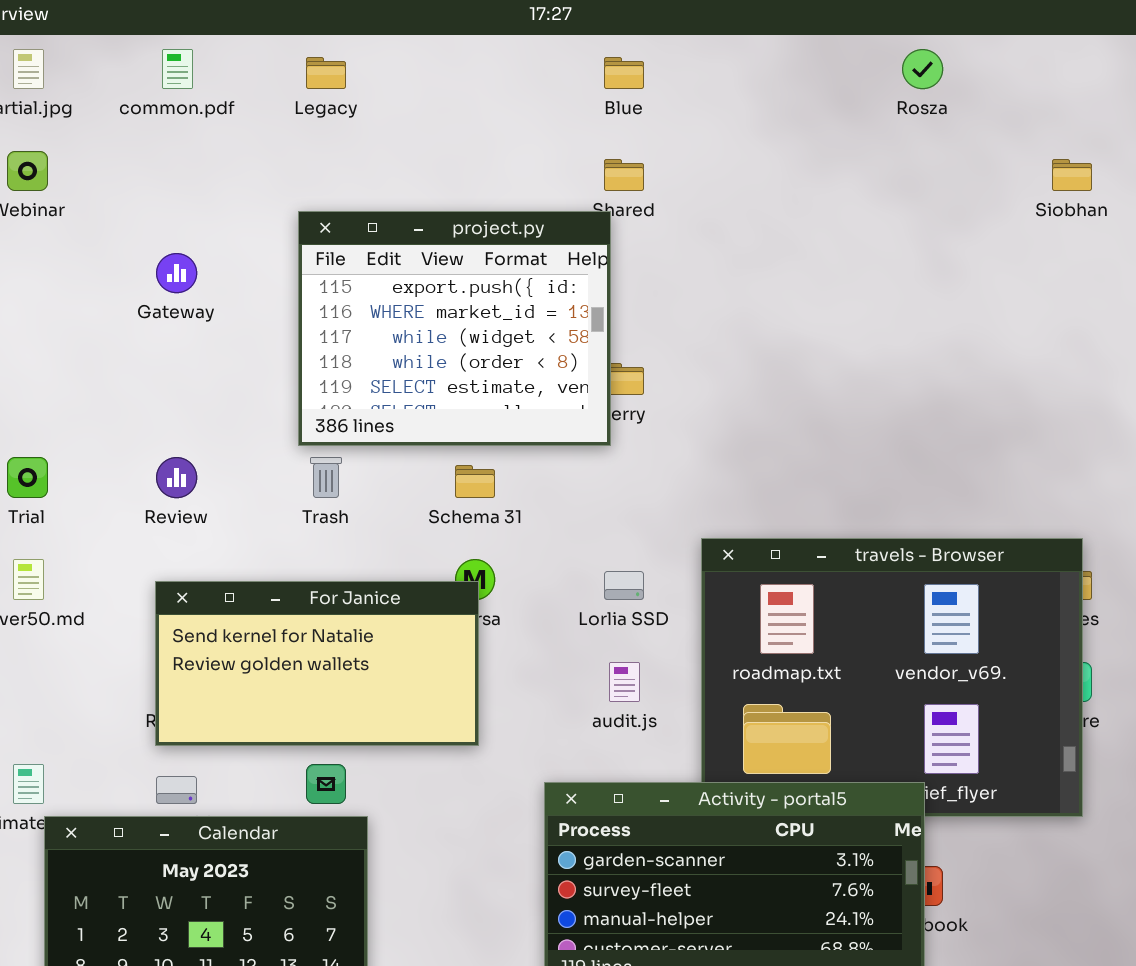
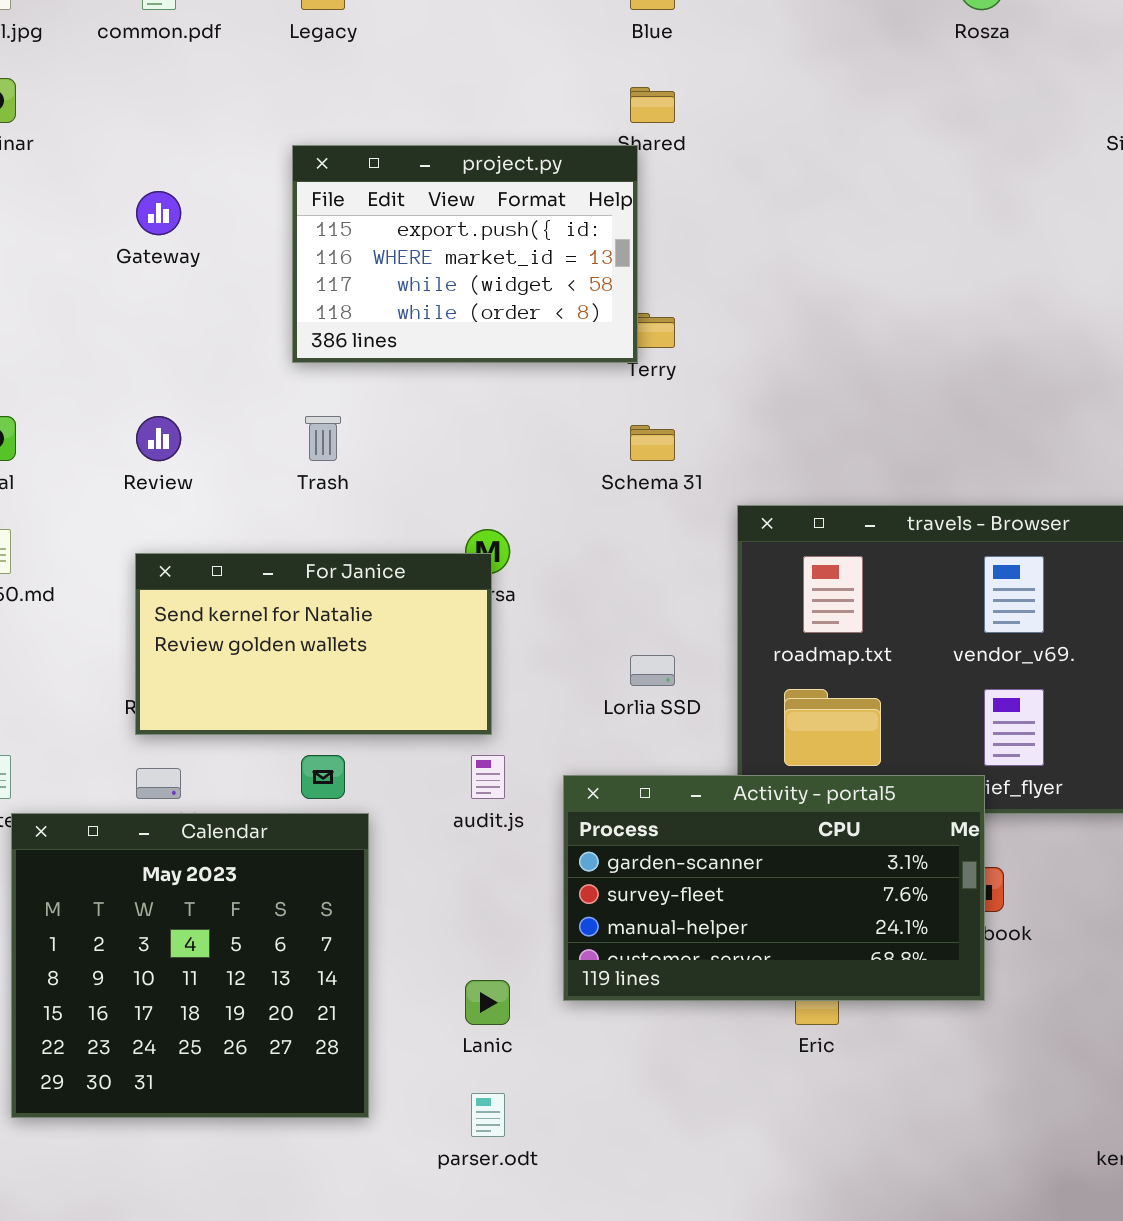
project.py: [298,211,611,446] -> [292,145,638,363], resized
Schema 31: [455,465,495,498] -> [630,425,675,461], moved
Lorlia SSD: [604,571,644,600] -> [630,655,675,686], moved
audit.js: [609,662,640,702] -> [471,755,505,799], moved

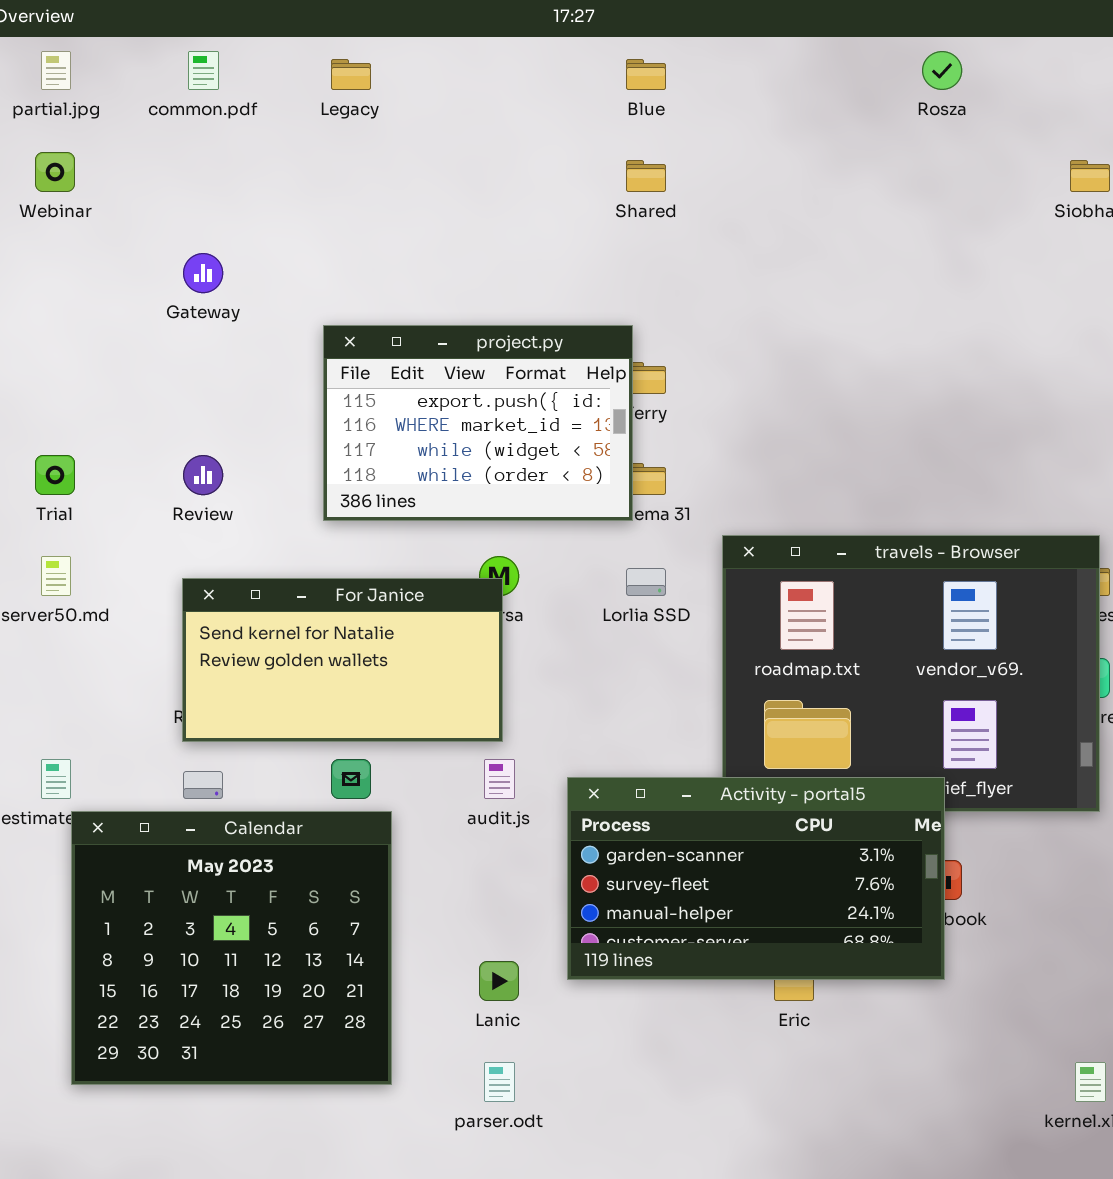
project.py: [292,145,638,363] -> [323,325,633,521], moved
Lorlia SSD: [630,655,675,686] -> [626,568,666,596], moved

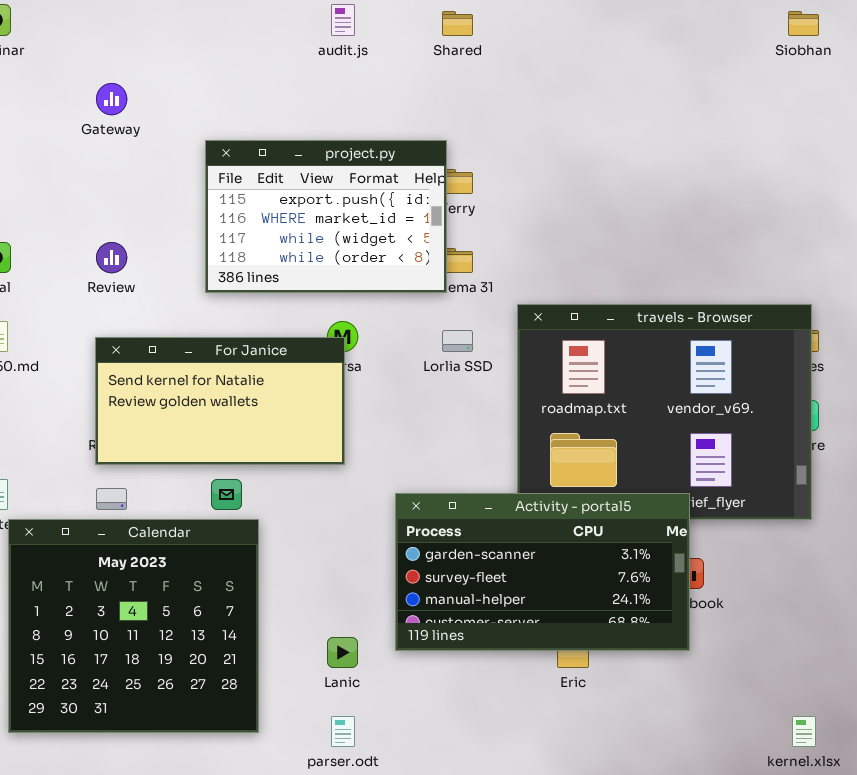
audit.js: [484,759,515,799] -> [331,4,355,36], moved

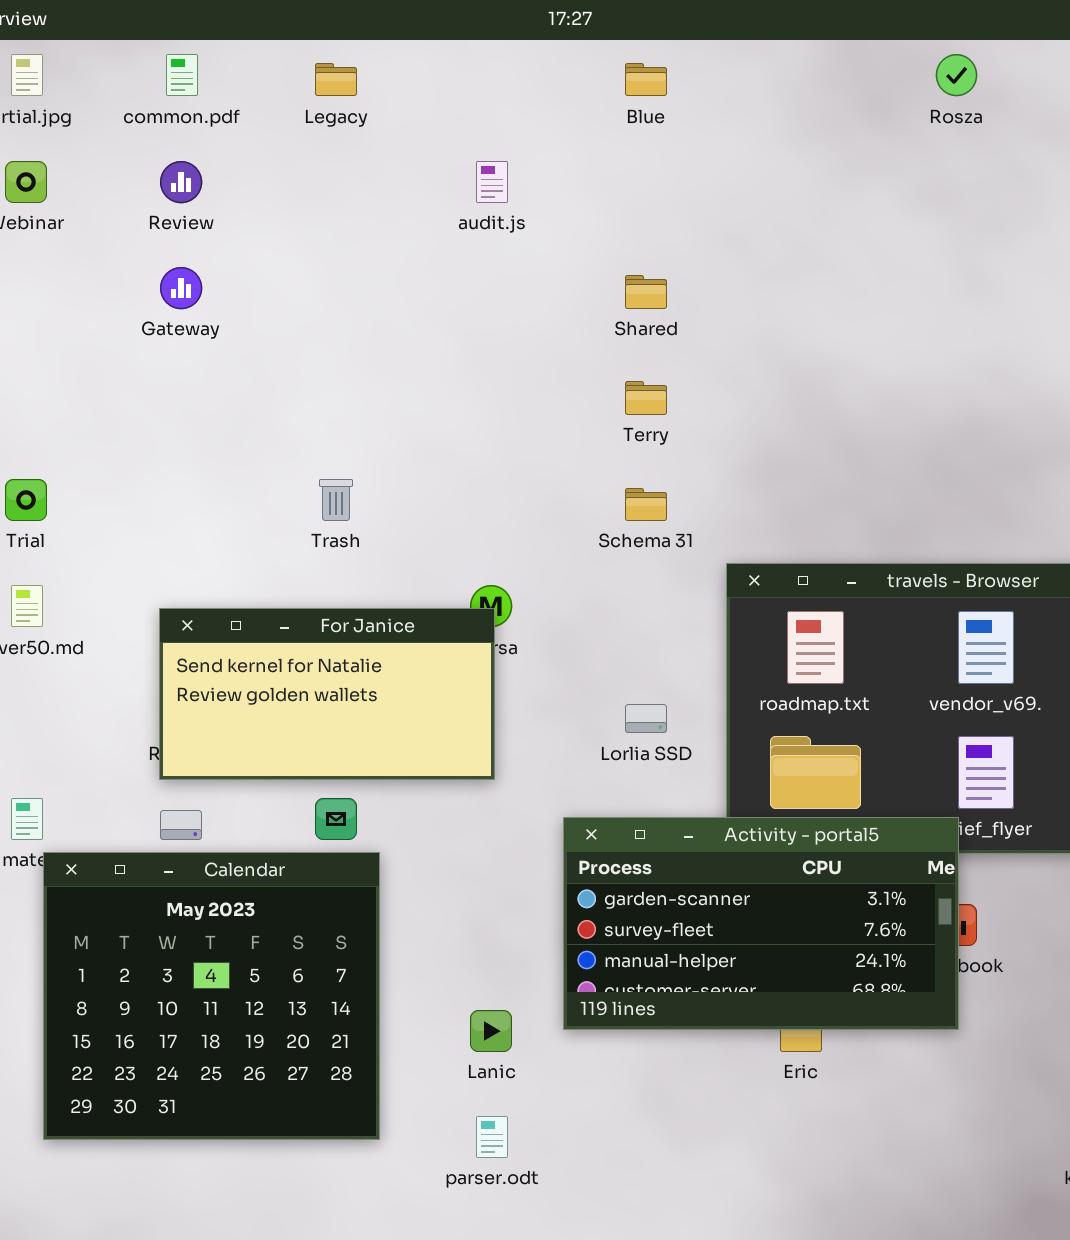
Shared: [442,11,473,36] -> [625,275,667,309], moved
project.py: [205,140,447,293] -> none, closed
Review: [96,242,127,273] -> [160,161,202,203], moved
Lorlia SSD: [442,330,473,352] -> [625,704,667,733], moved

